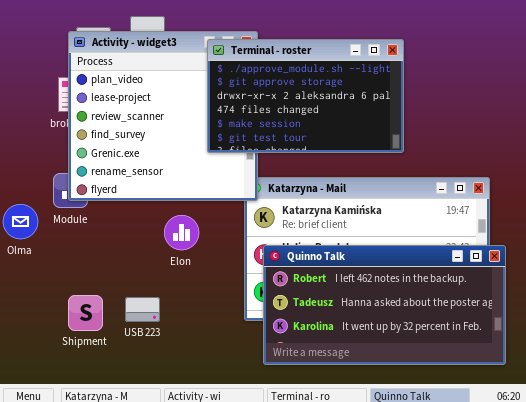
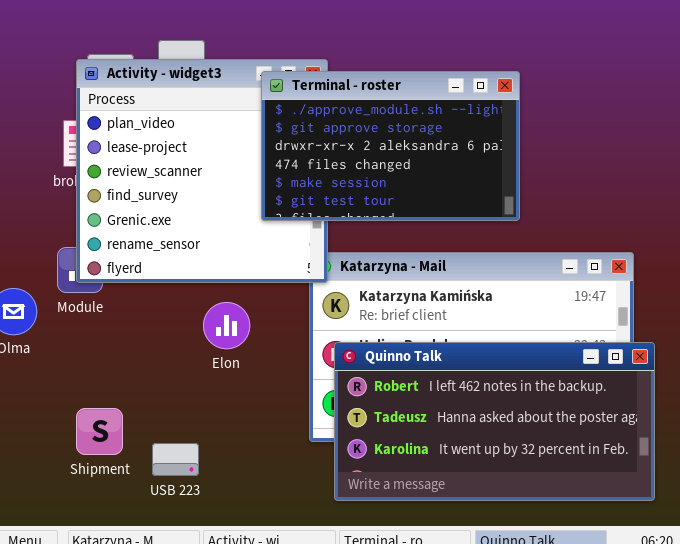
USB 223: [125,297,160,322] -> [152,443,199,476], moved

